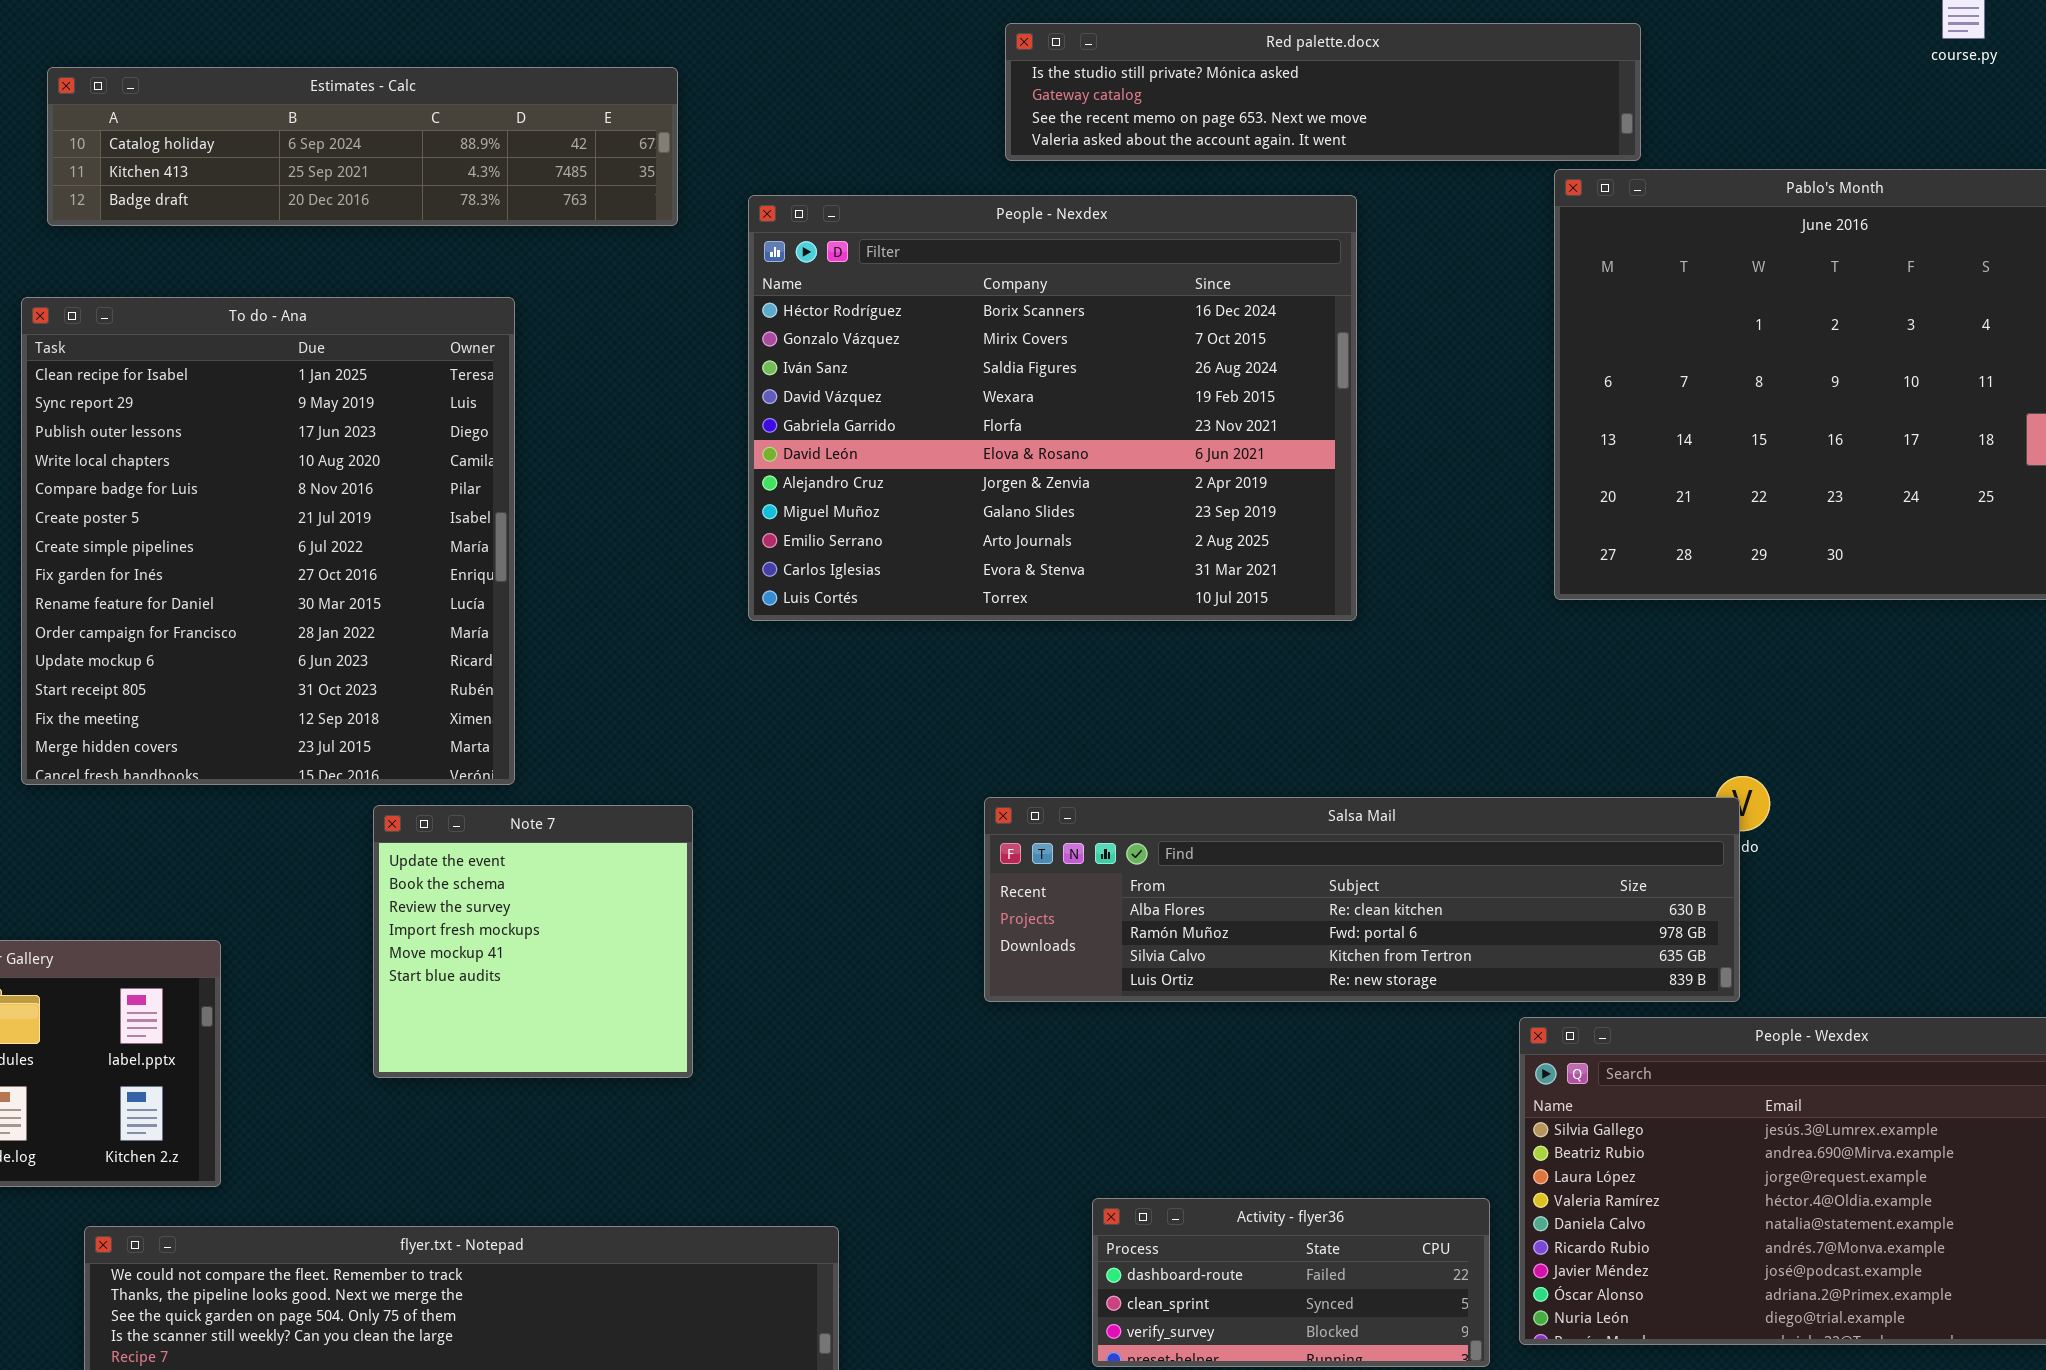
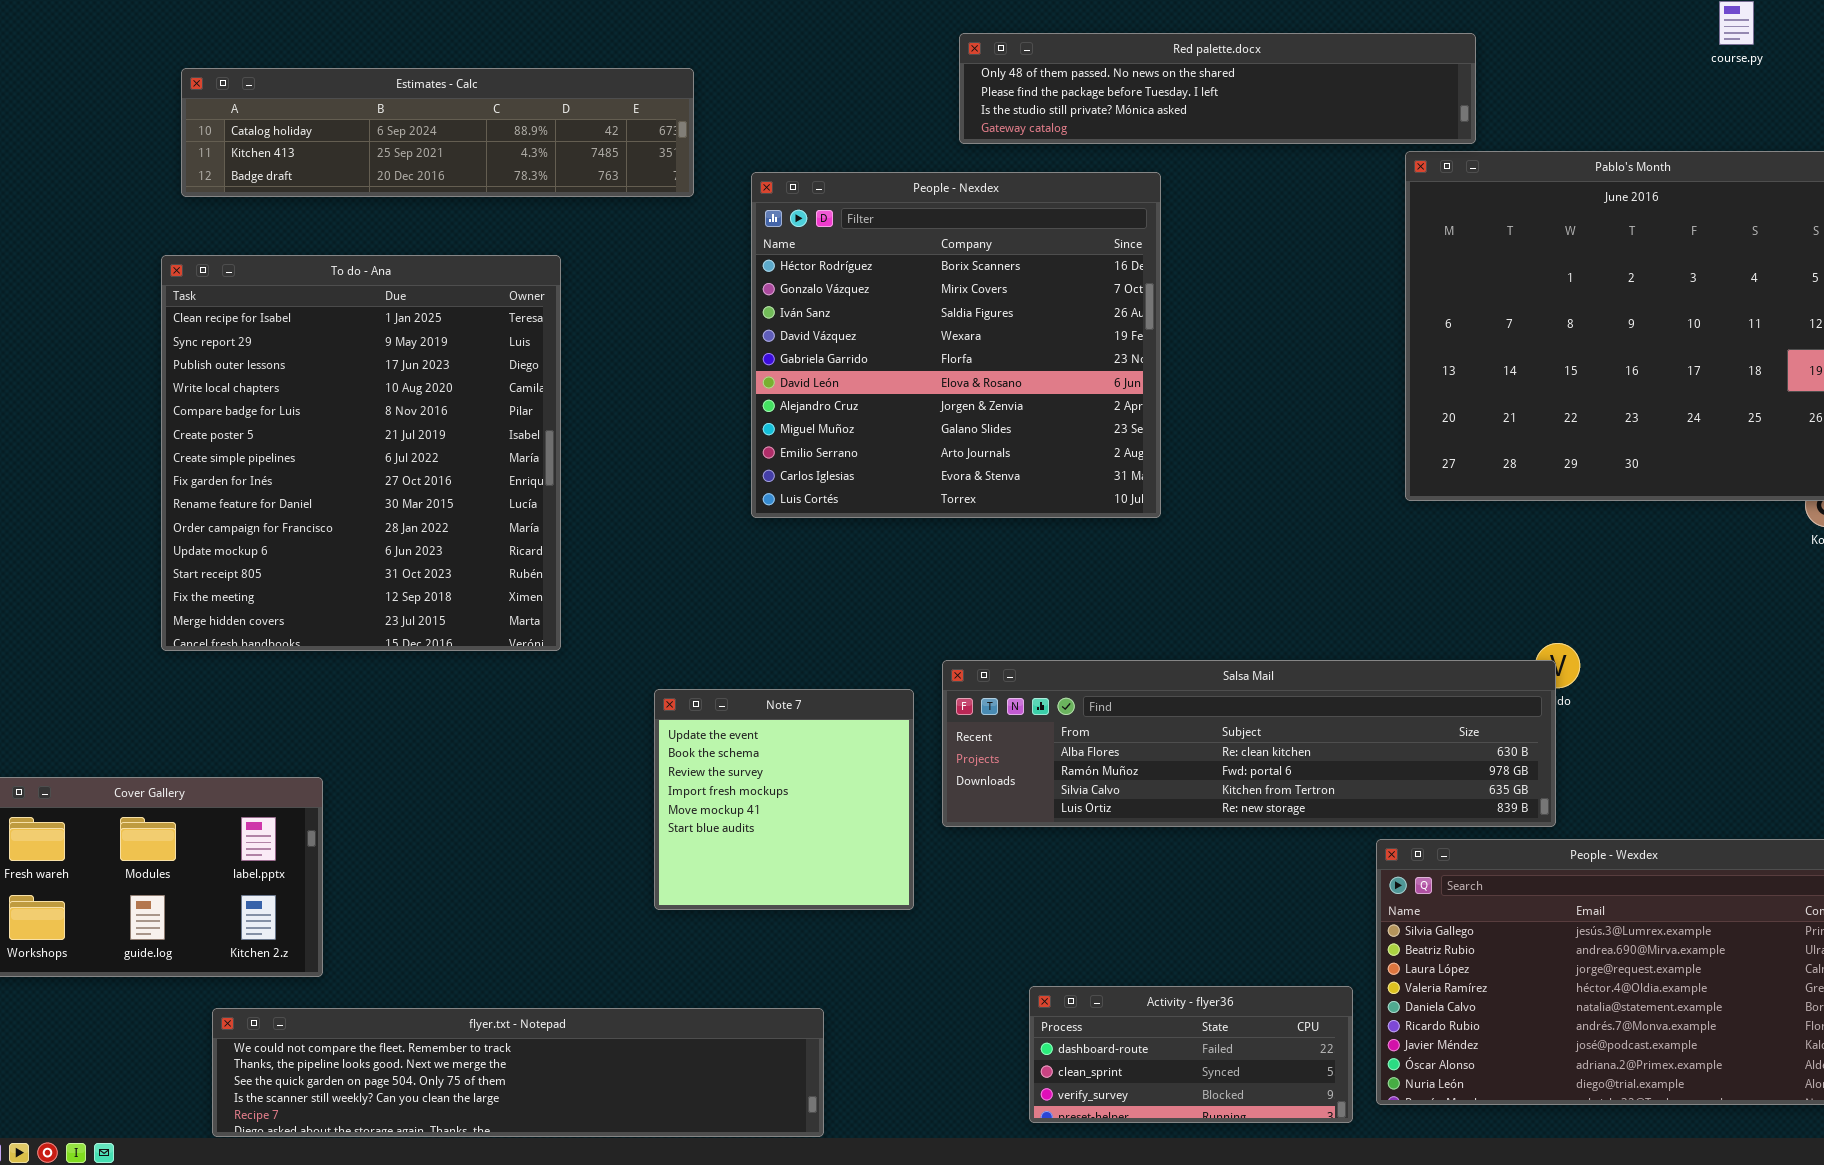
Red palette.docx: [1005,23,1641,161] -> [959,33,1476,144], scrolled up 2 rows
People - Nexdex: [748,195,1357,621] -> [751,172,1161,518], resized
Note 7: [373,805,693,1078] -> [654,689,914,910], moved

